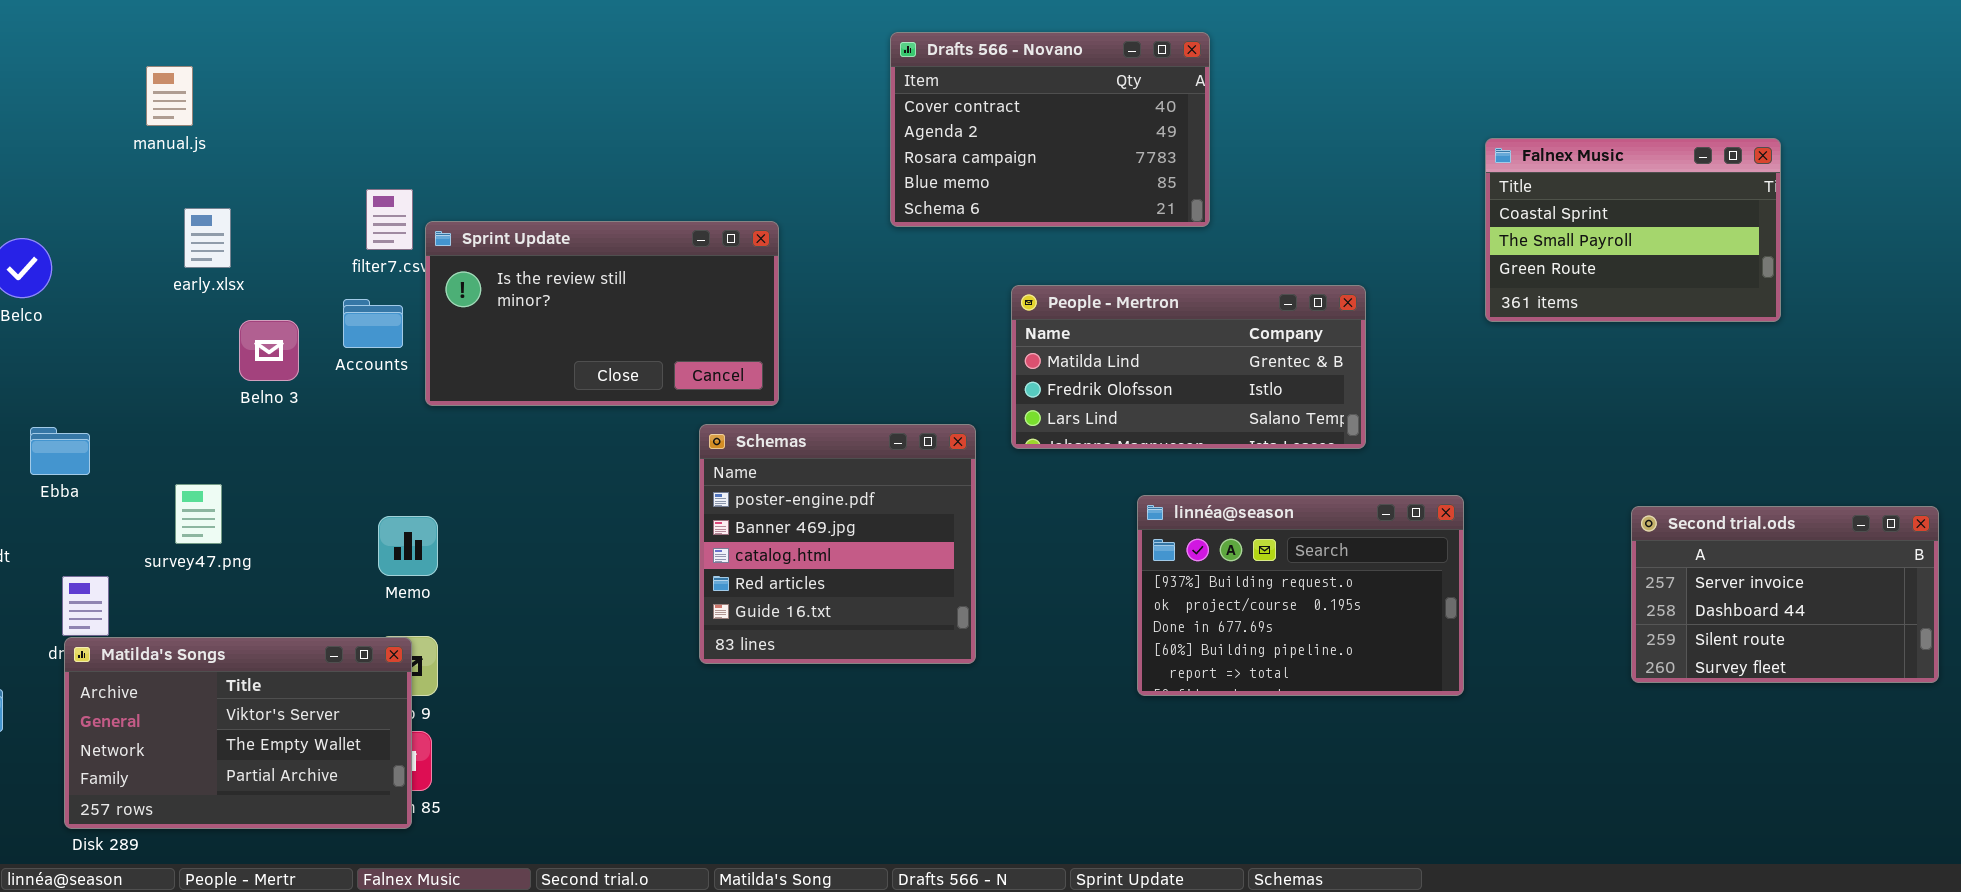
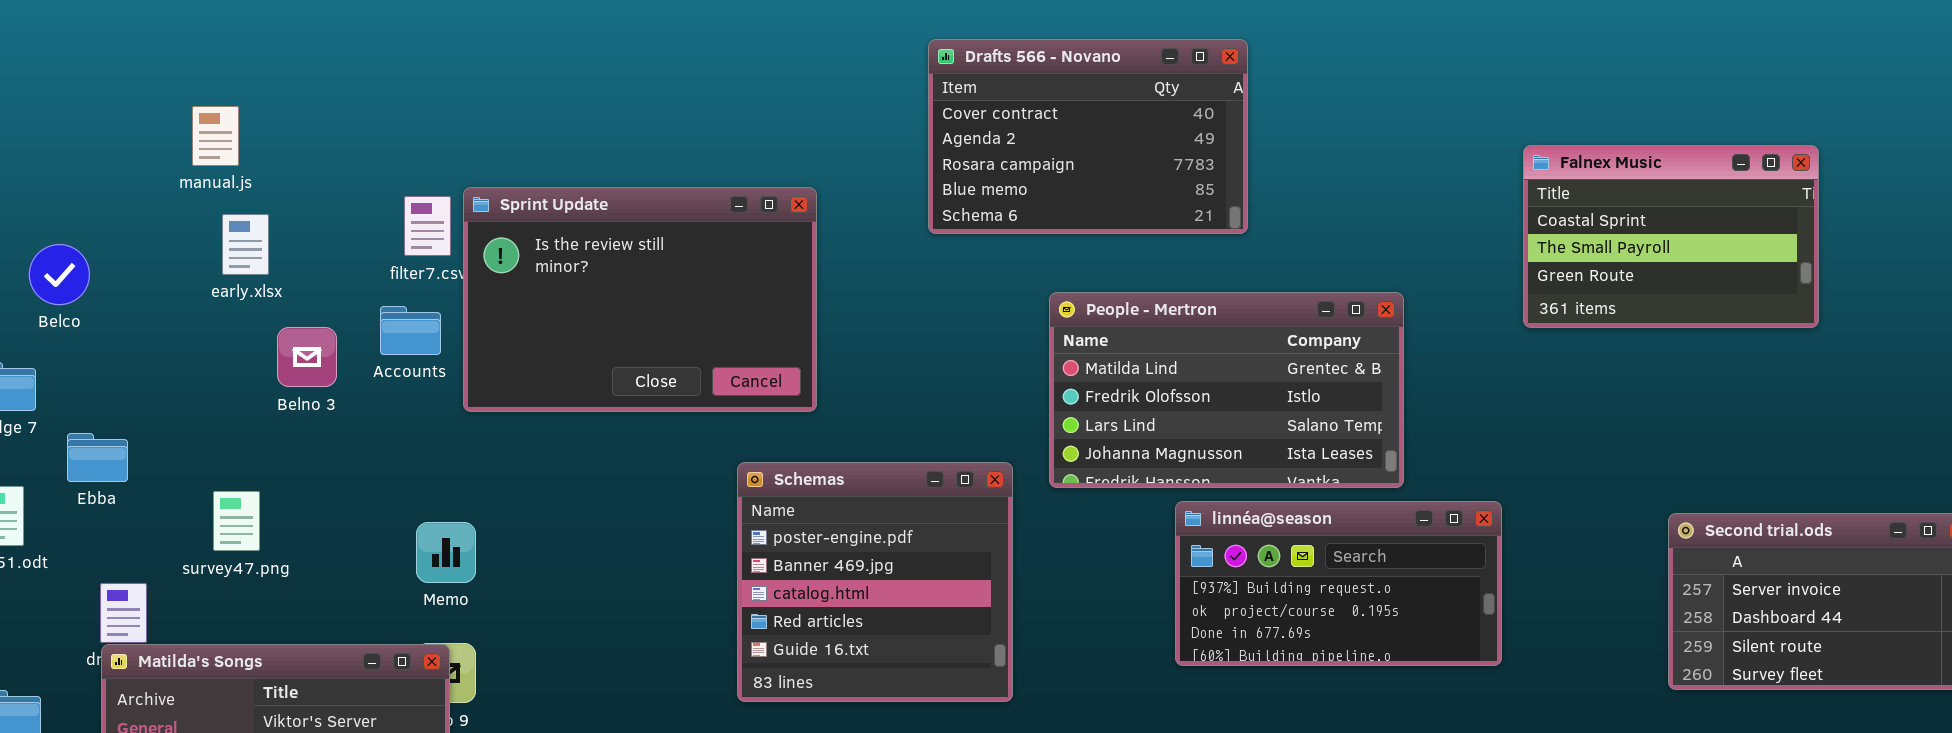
manual.js: [146,66,193,126] -> [192,106,239,166], moved
Sprint Update: [425,221,779,406] -> [463,187,817,412], resized
People - Mertron: [1011,285,1366,449] -> [1049,292,1404,488], resized
Schemas: [699,424,976,664] -> [737,462,1013,702], moved
linnéa@season: [1137,495,1464,696] -> [1175,501,1502,666], resized

